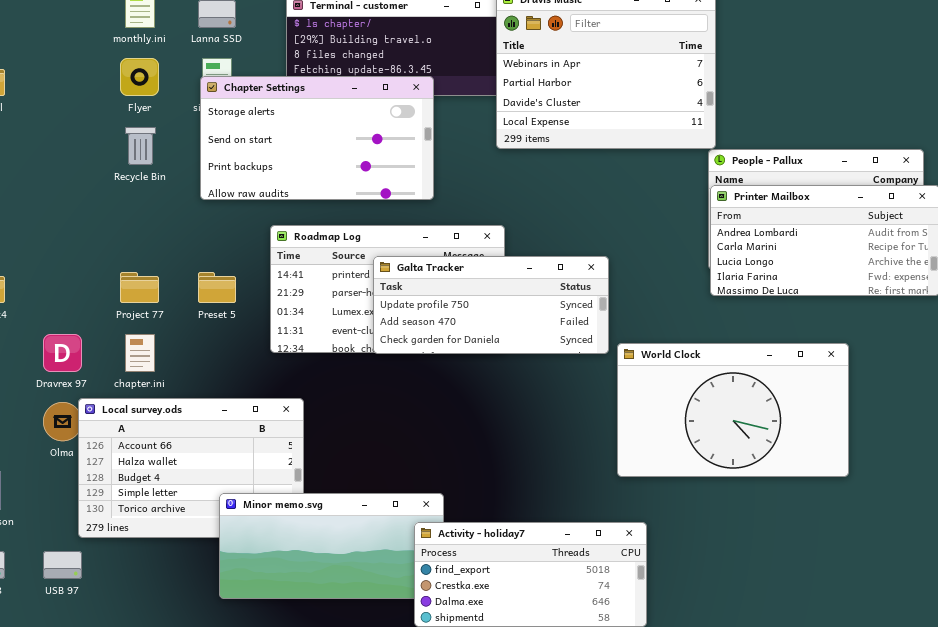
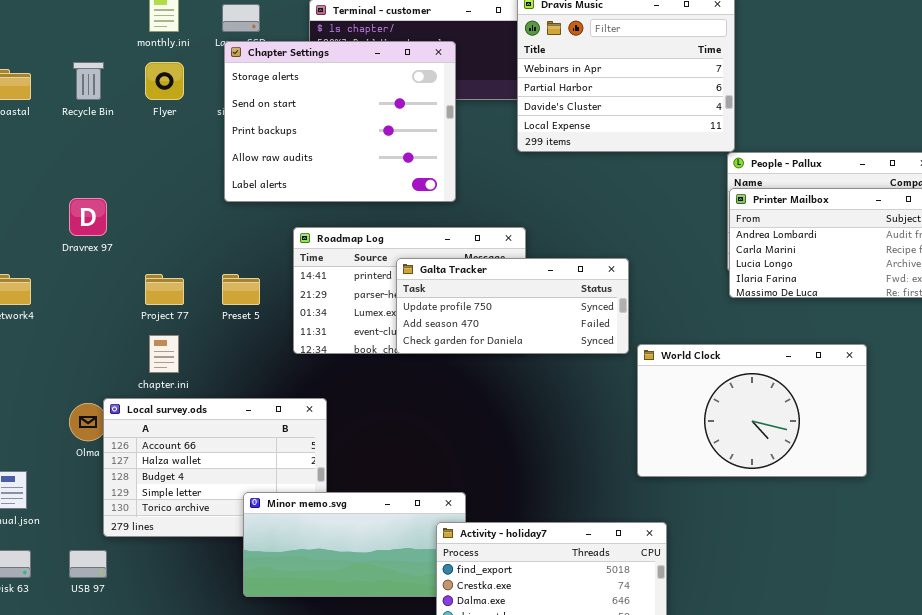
Chapter Settings: [200,76,434,200] -> [224,41,456,202], resized
Recycle Bin: [125,127,156,165] -> [73,62,104,100], moved
Dravrex 97: [43,334,82,372] -> [69,198,107,236], moved

